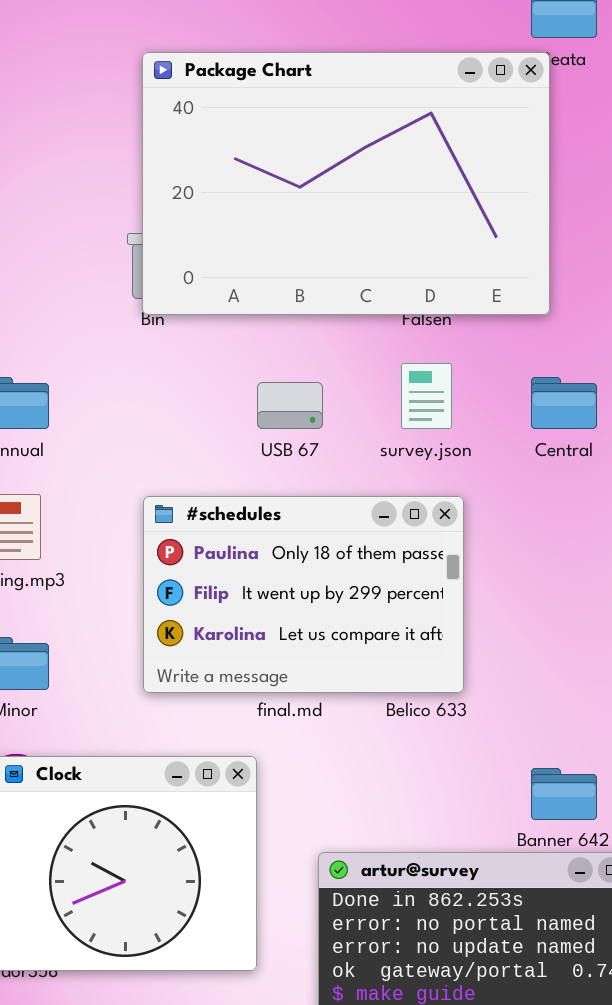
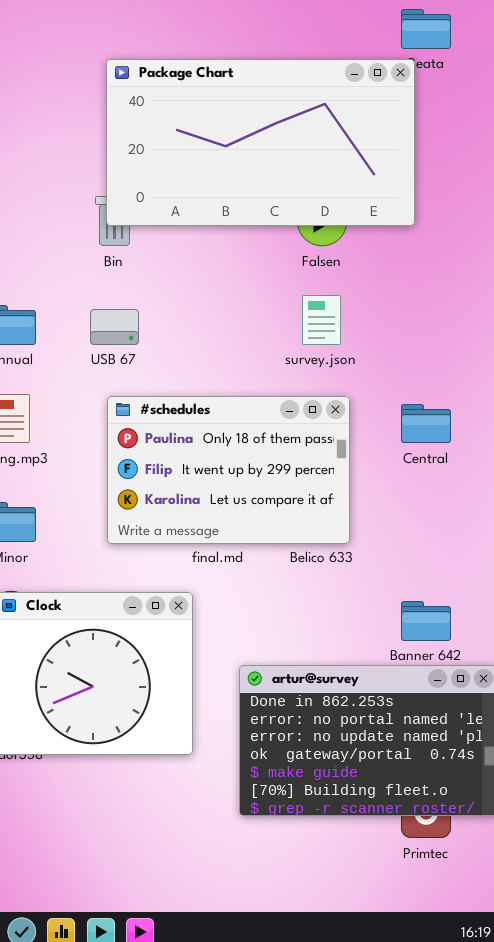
Package Chart: [142,52,550,315] -> [106,59,415,226], resized
Central: [531,377,597,429] -> [401,404,451,443], moved
USB 67: [257,382,323,429] -> [90,309,139,345], moved

